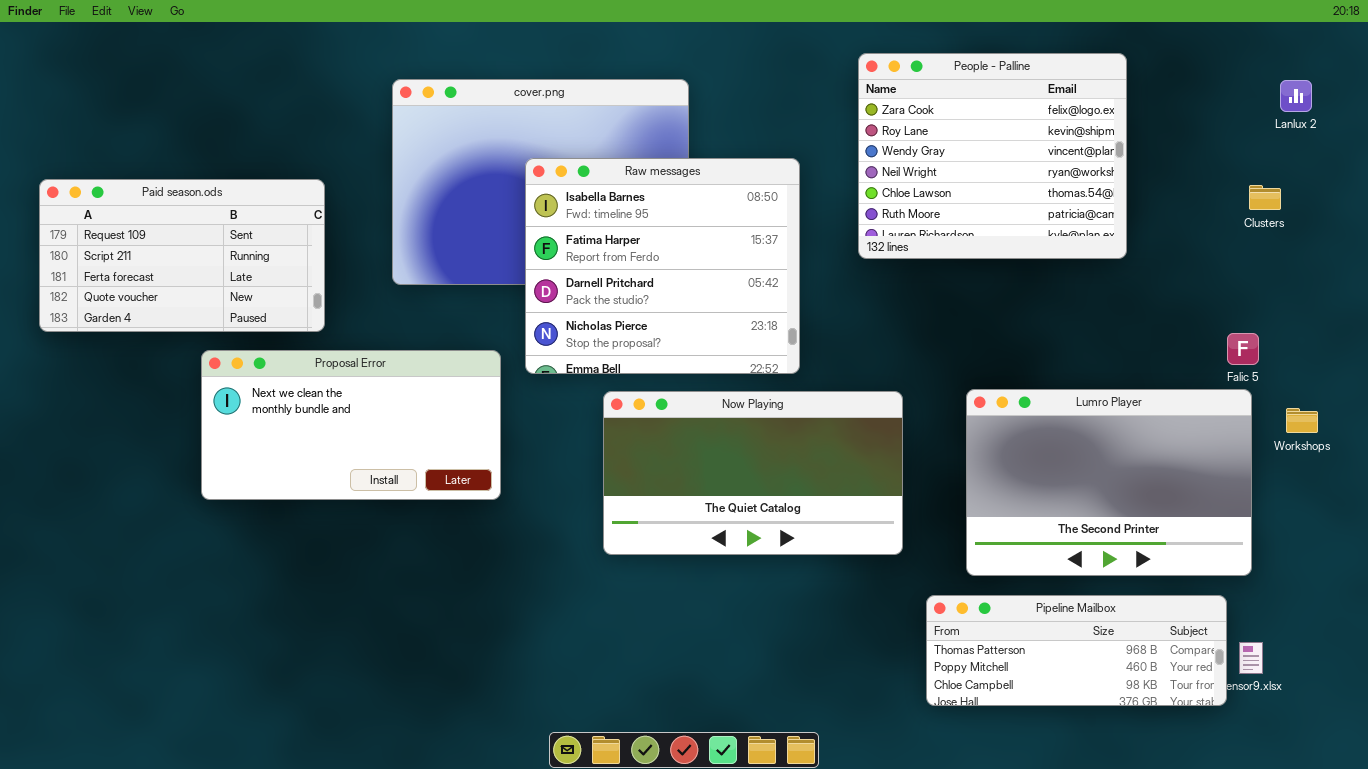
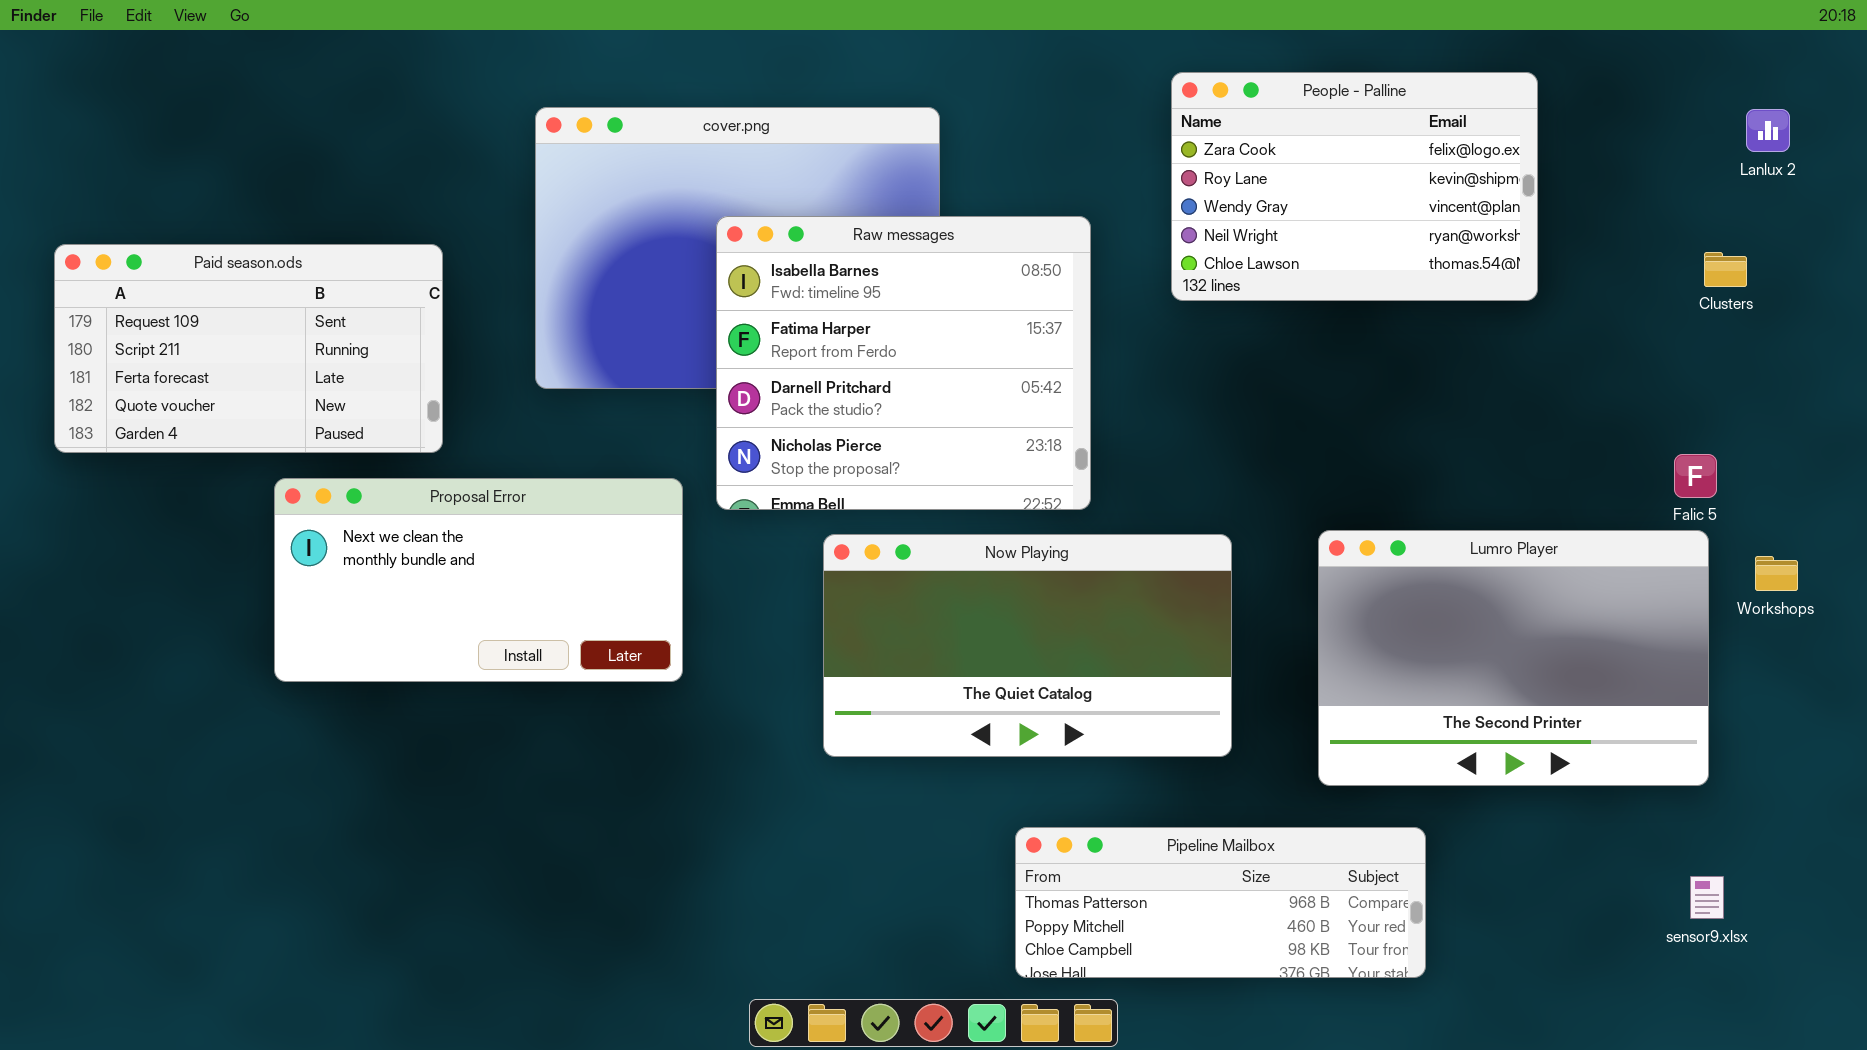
People - Palline: [858,53,1127,259] -> [1171,72,1538,301], resized
Pipeline Mailbox: [926,595,1227,706] -> [1015,827,1426,978], moved

